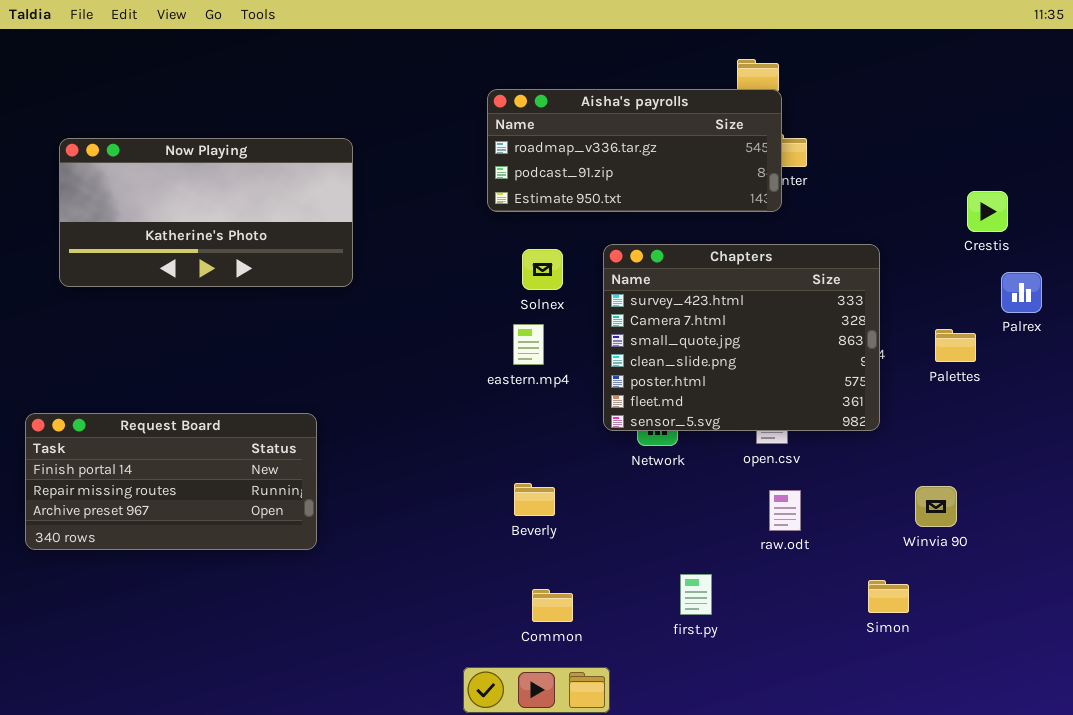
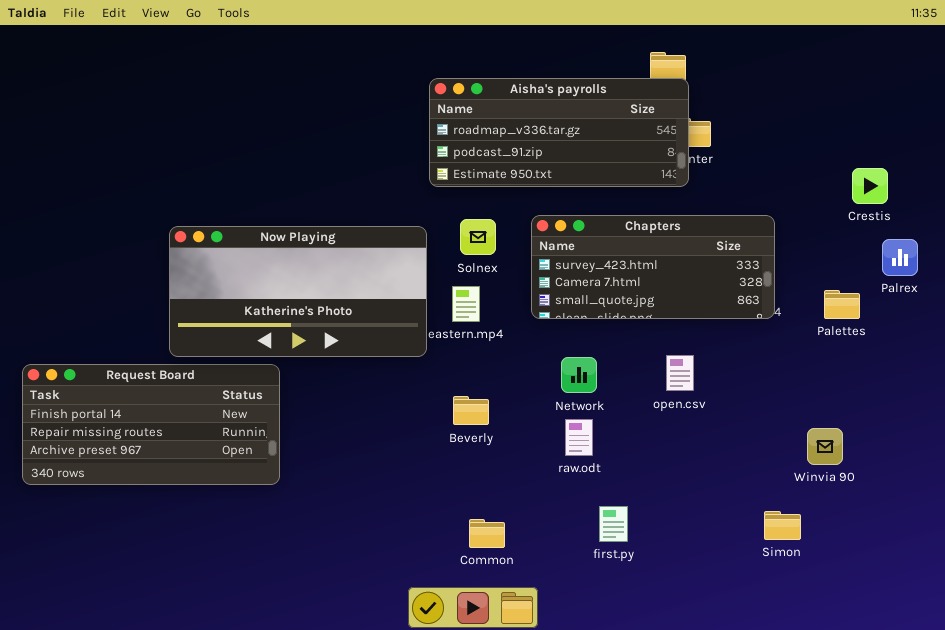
Now Playing: [59,138,353,287] -> [169,226,427,357], moved
Chapters: [603,244,880,431] -> [531,215,775,319], resized
Beverly: [514,483,555,516] -> [453,396,489,425], moved
raw.odt: [769,490,801,531] -> [565,419,593,456], moved

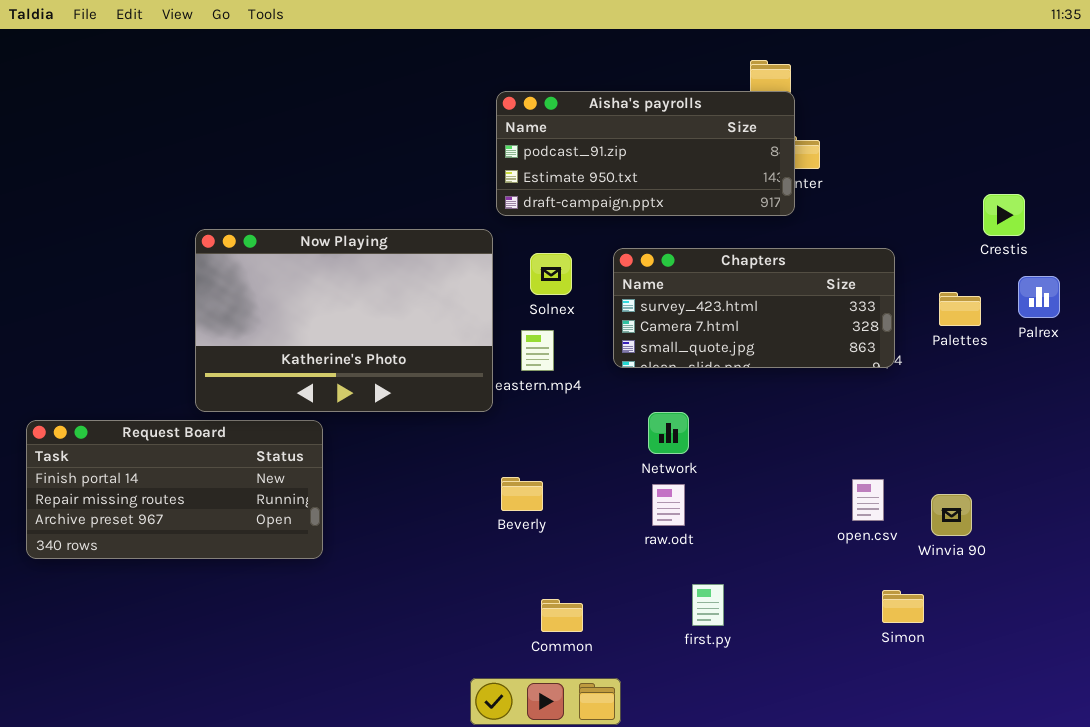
Aisha's payrolls: [429,78,689,187] -> [496,91,795,216], scrolled down 1 row
Now Playing: [169,226,427,357] -> [195,229,493,412], resized
Palettes: [824,290,860,319] -> [939,292,981,326], moved
open.csv: [666,355,694,391] -> [852,479,884,521], moved
Beverly: [453,396,489,425] -> [501,477,543,511], moved

